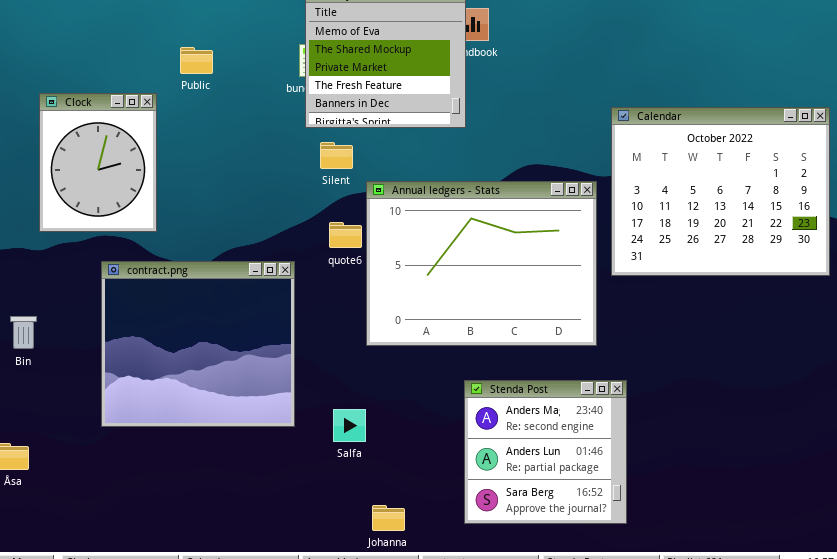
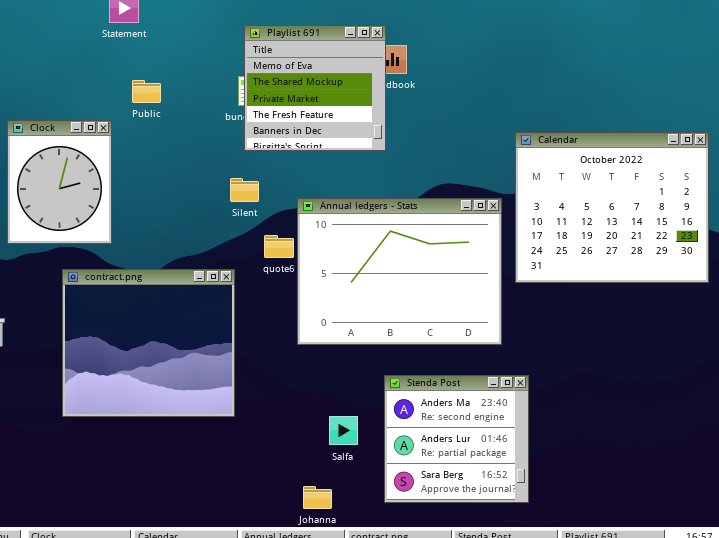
Silent: [320,142,353,169] -> [230,178,259,202], moved
Salfa: [333,409,366,442] -> [329,416,358,445], moved

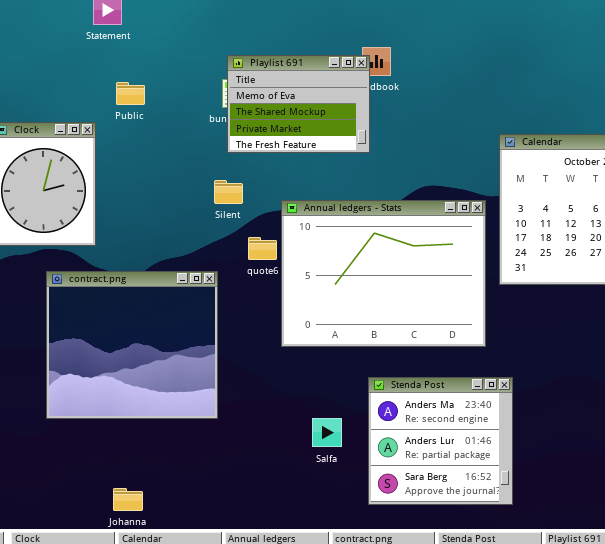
Playlist 691: [244,25,386,151] -> [227,55,370,153], resized
Johanna: [303,486,332,509] -> [113,488,143,511], moved

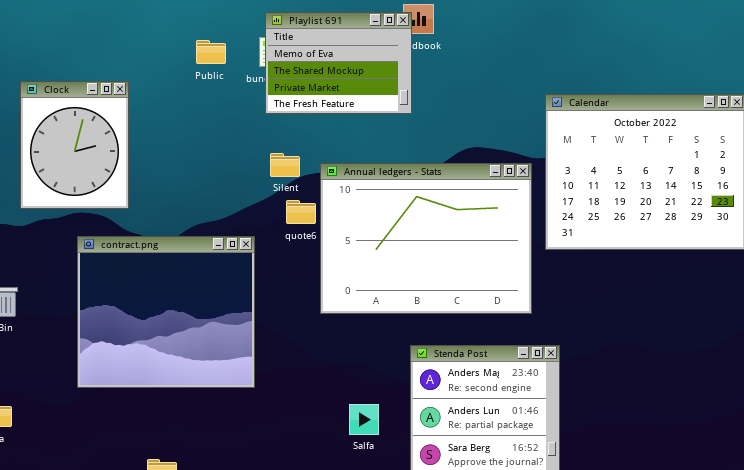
Public: [116,82,145,105] -> [196,40,226,64], moved
Silent: [214,180,243,204] -> [270,153,300,177], moved
Salfa: [312,418,342,447] -> [349,404,379,435], moved

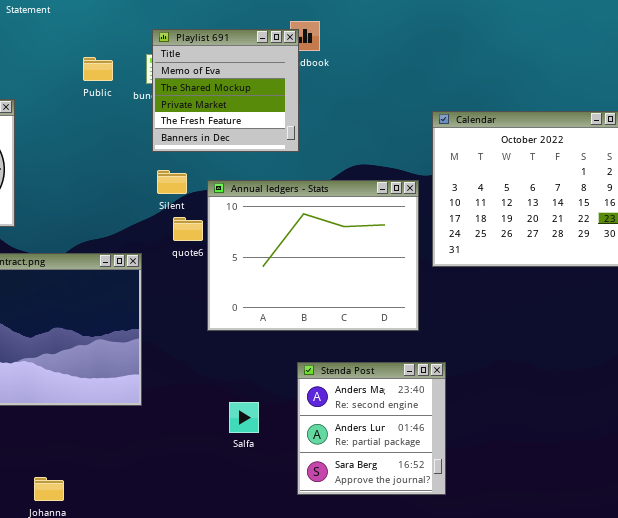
Playlist 691: [265,12,412,114] -> [152,29,299,152], resized
Salfa: [349,404,379,435] -> [229,402,259,433], moved

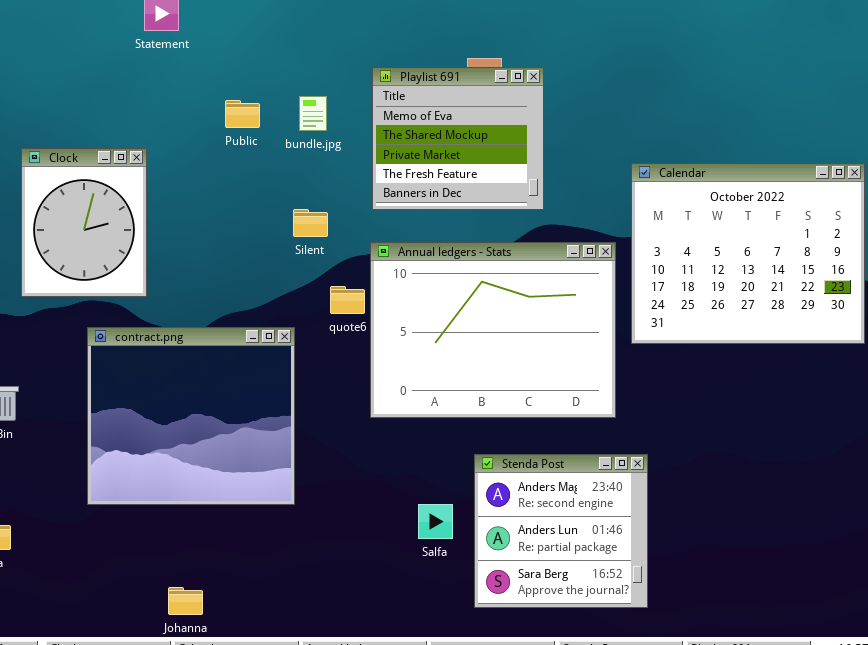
Playlist 691: [152,29,299,152] -> [372,67,544,210], moved
Silent: [157,170,187,194] -> [293,209,328,237], moved
Salfa: [229,402,259,433] -> [418,504,453,539], moved

